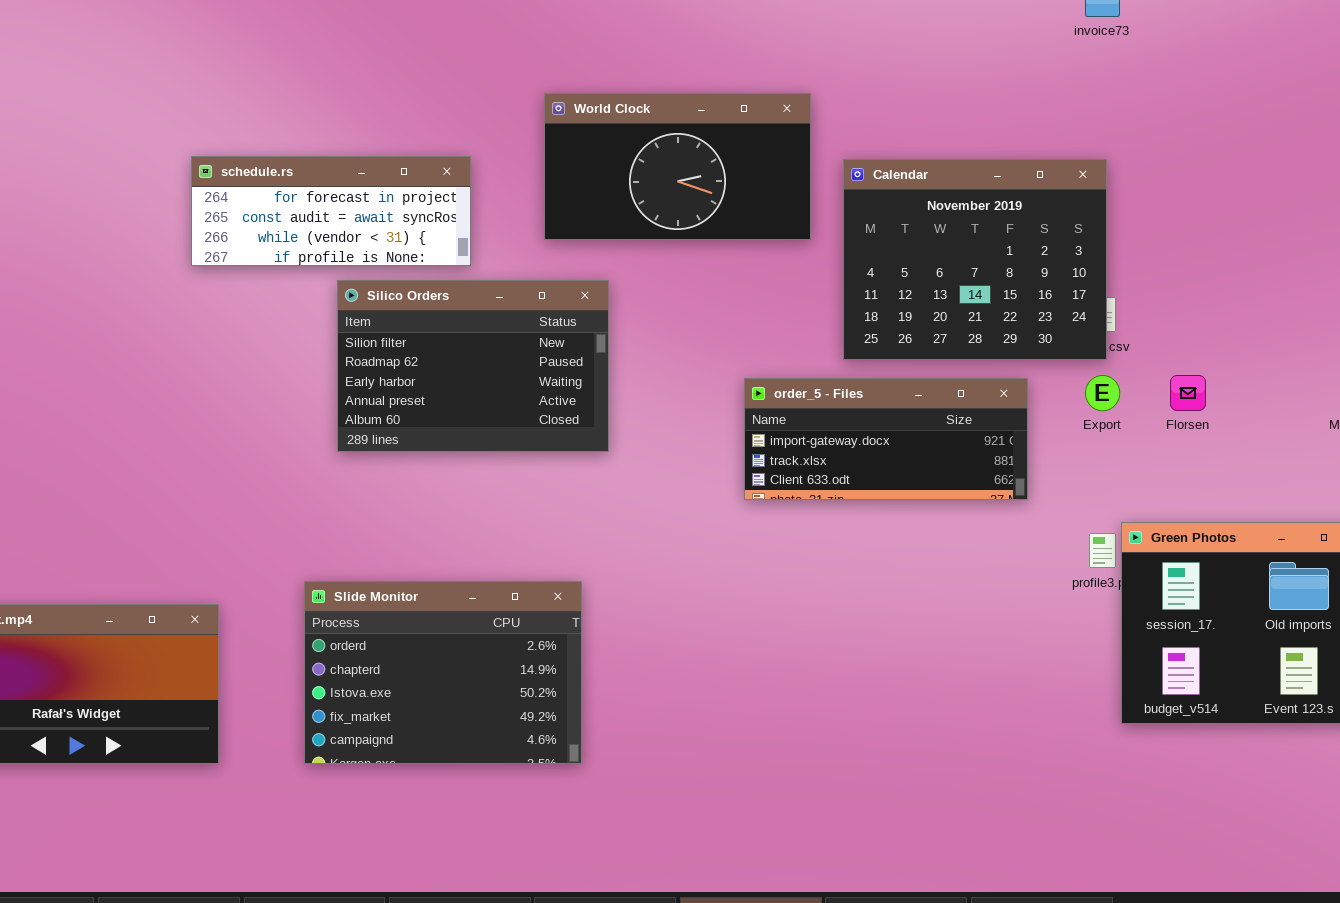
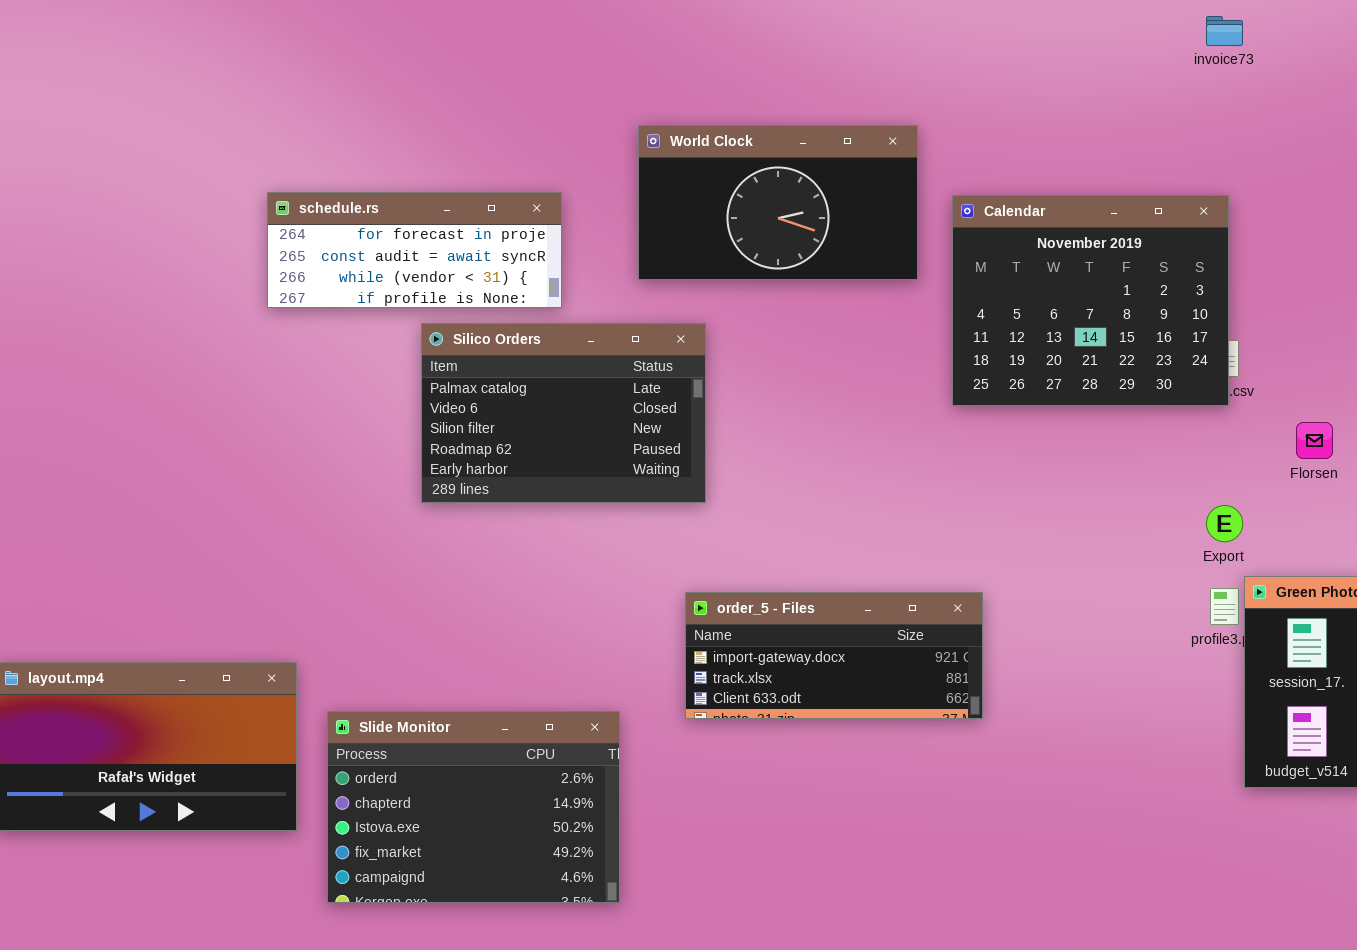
Silico Orders: [337,280,609,452] -> [421,323,706,503], scrolled up 2 rows
Export: [1085,375,1120,411] -> [1206,505,1243,542], moved
order_5 - Files: [744,378,1028,500] -> [685,592,983,719], moved
Slide Monitor: [304,581,582,764] -> [327,711,620,903], moved

